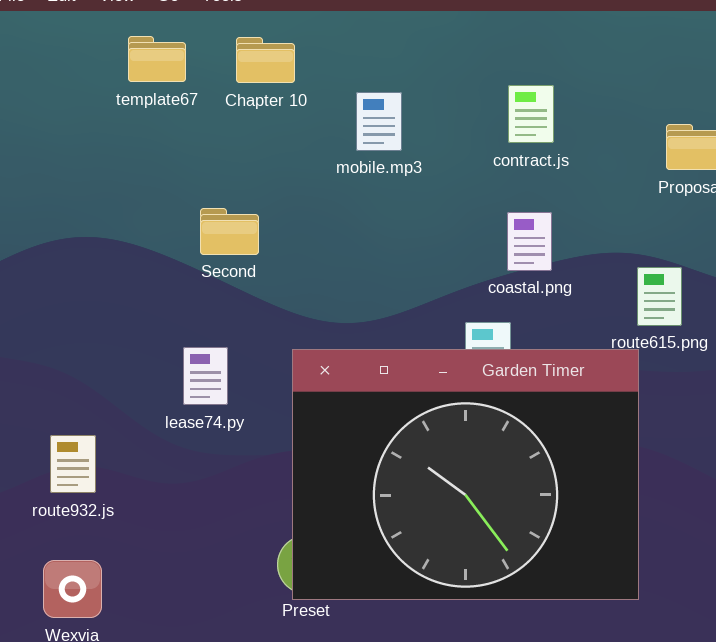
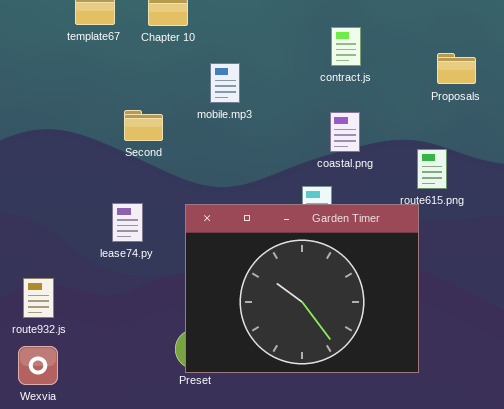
mobile.mp3: [356,92,402,151] -> [210,63,240,103], moved
route932.js: [50,435,96,493] -> [23,278,54,318], moved

